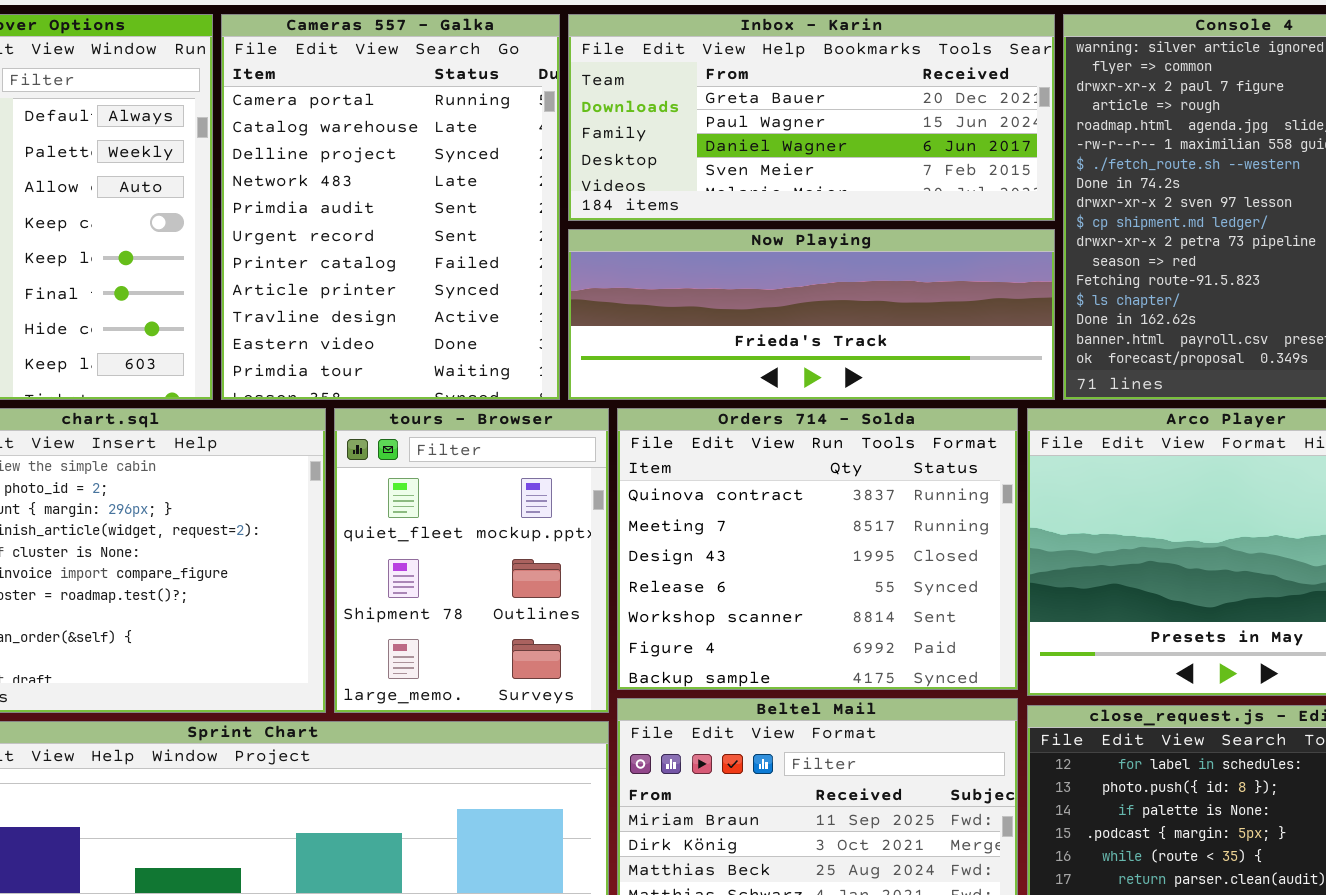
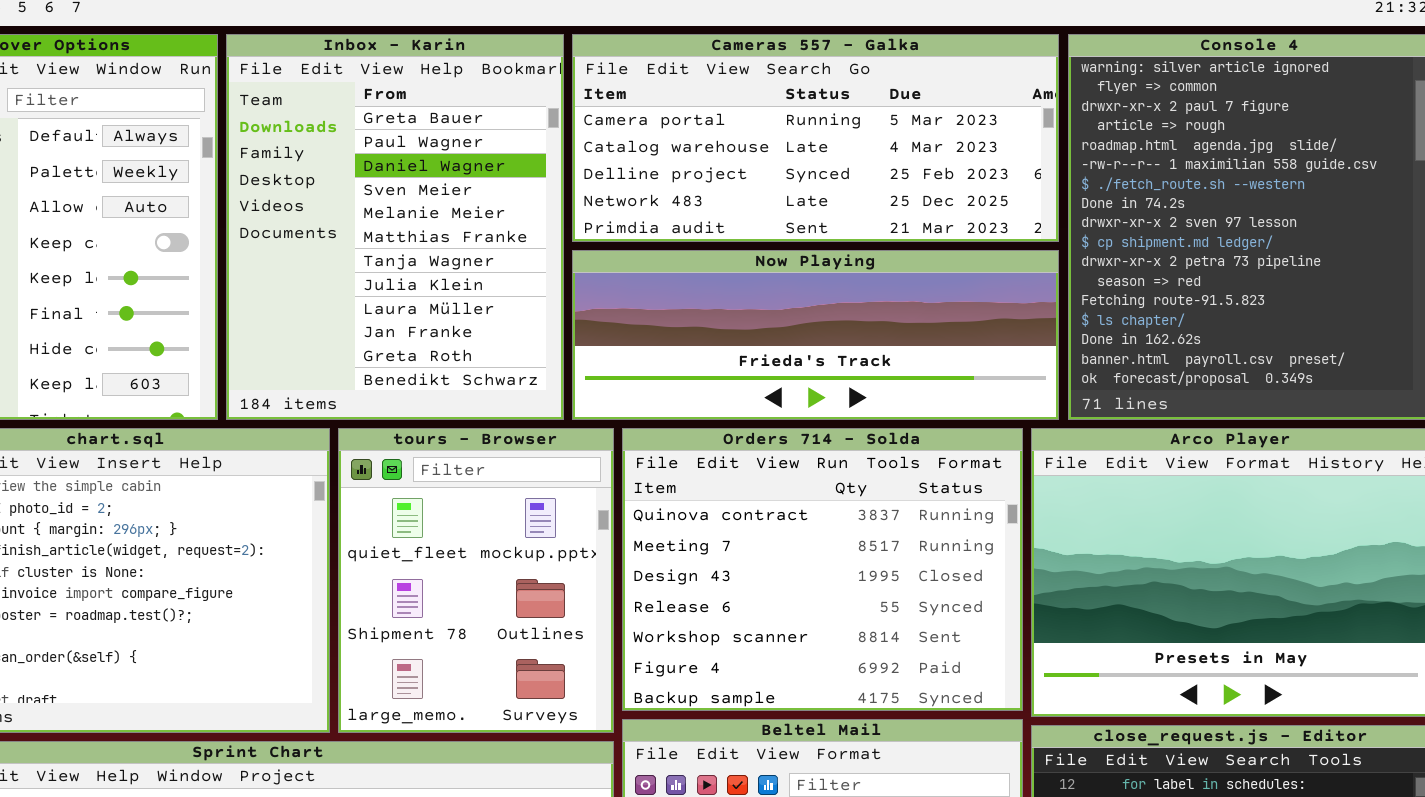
Cameras 557 - Galka: [221,14,560,400] -> [572,34,1059,242], moved, resized
Inbox - Karin: [568,14,1055,221] -> [226,34,564,420], moved, resized

